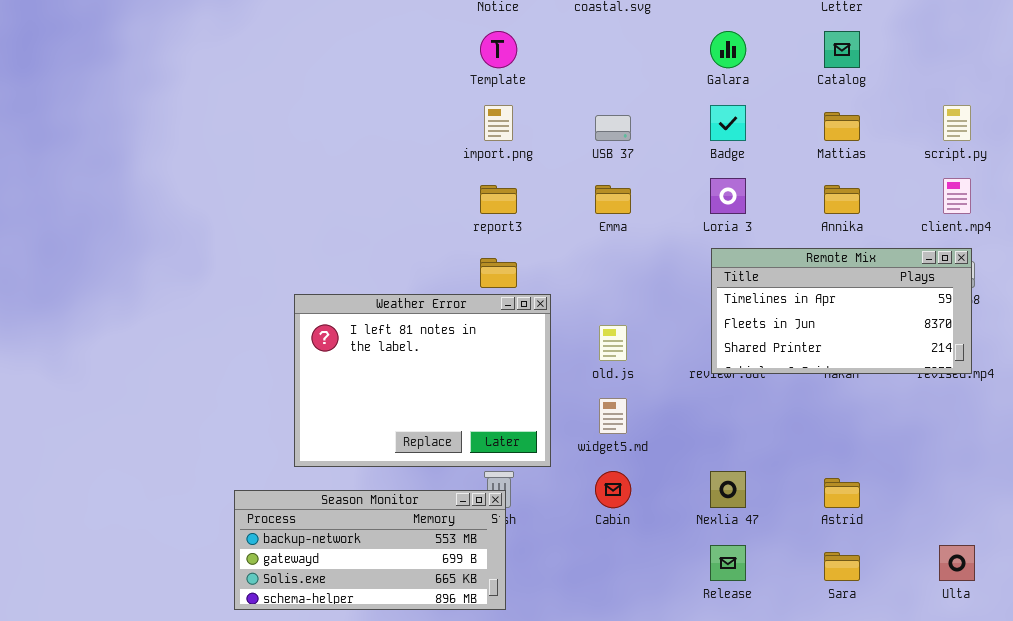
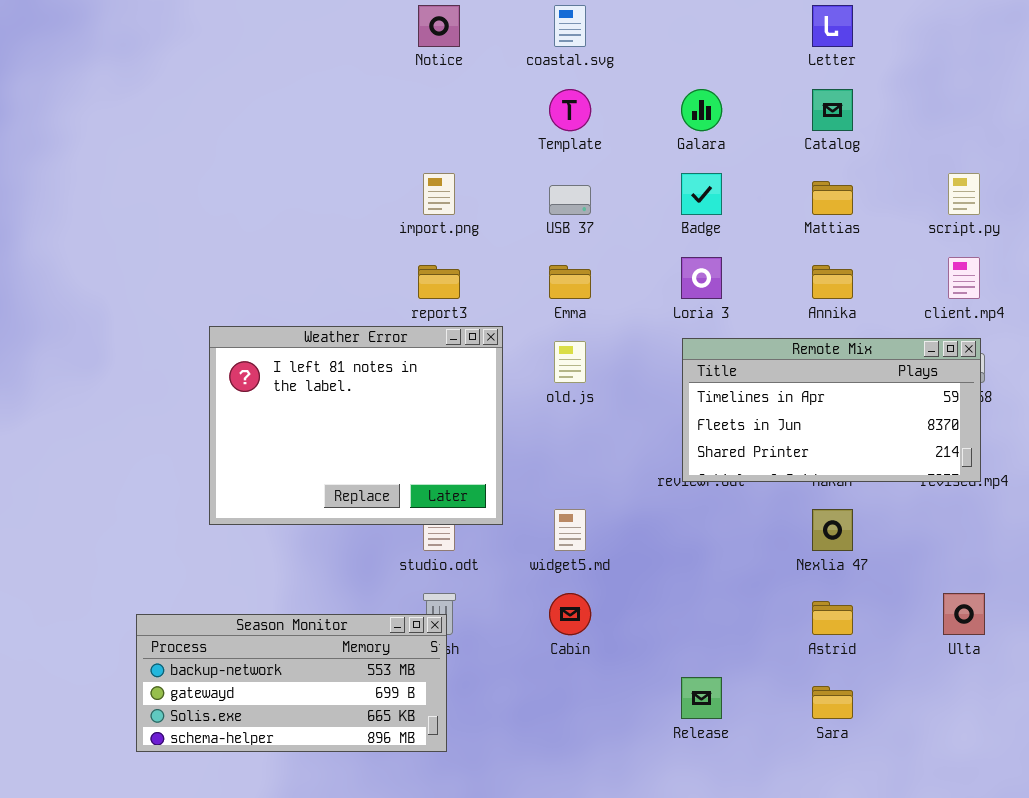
Template: [480,31,517,68] -> [549,89,591,131], moved
Weather Error: [294,294,551,467] -> [209,326,503,525], moved
old.js: [599,325,627,361] -> [554,341,586,383], moved
Nexlia 47: [710,471,746,508] -> [812,509,853,551], moved
Ulta: [939,545,975,581] -> [943,593,985,635], moved

